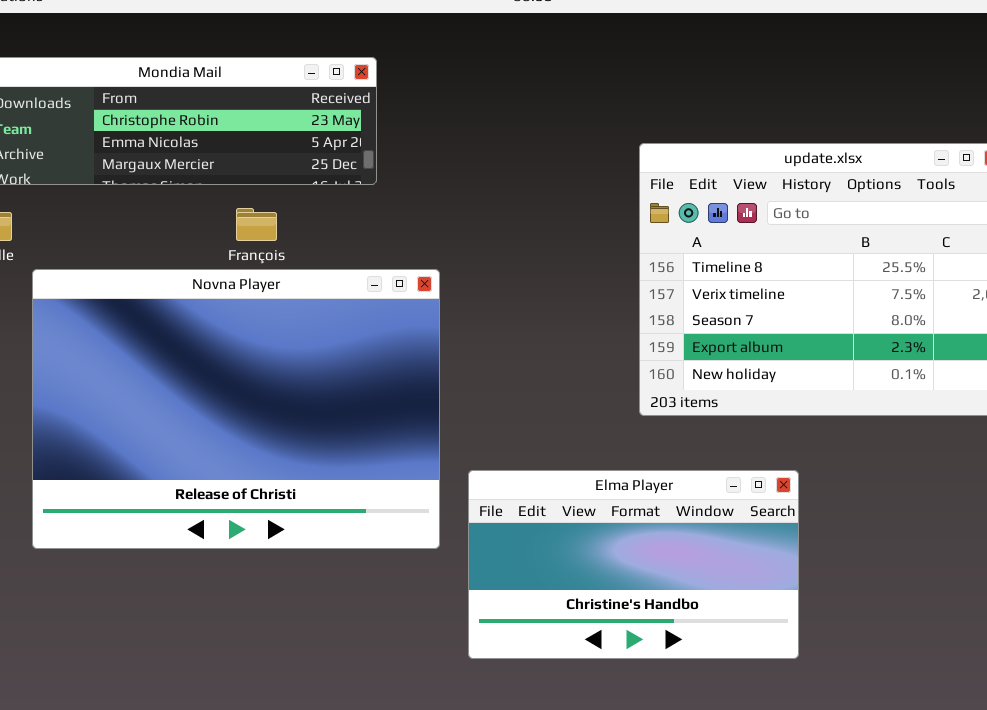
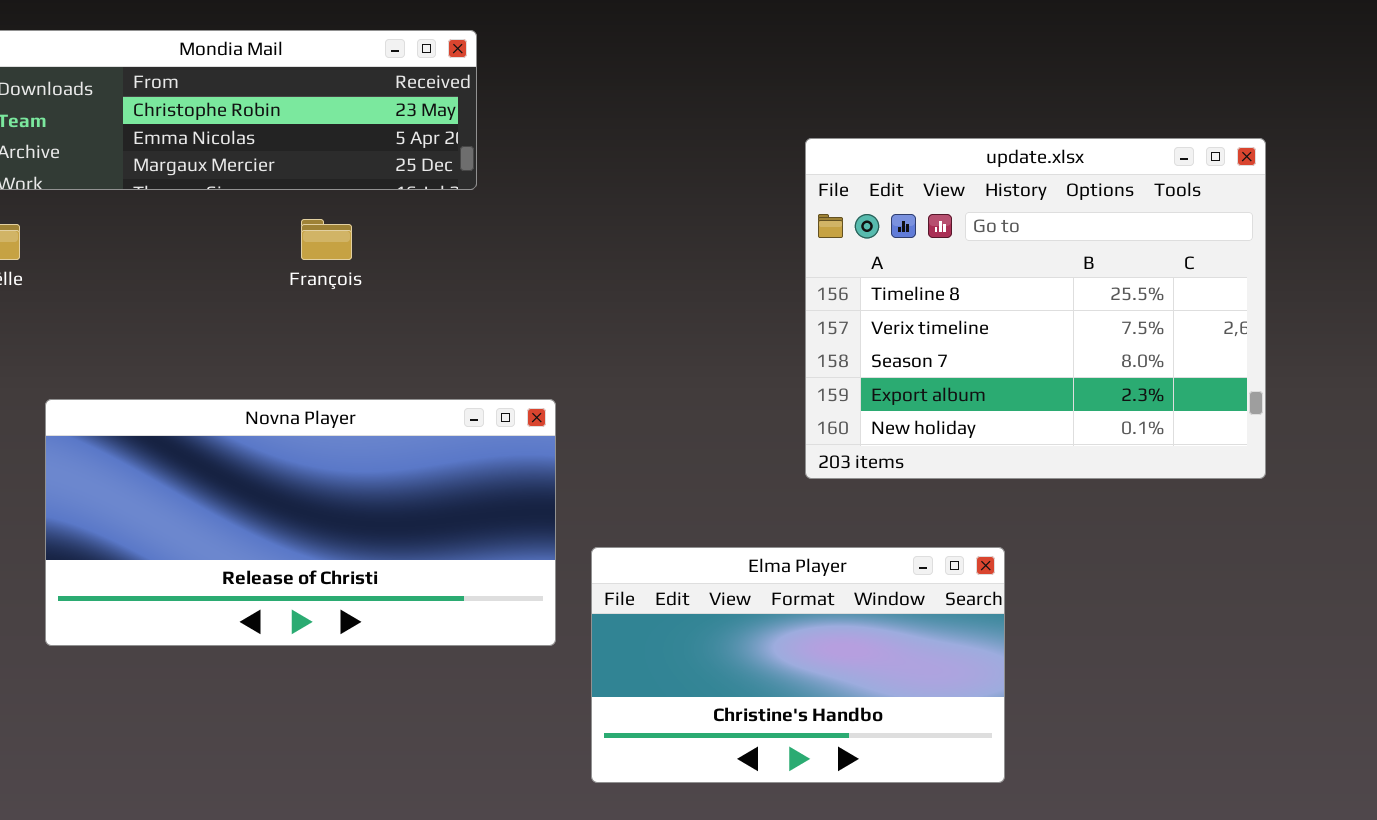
Novna Player: [32,269,440,549] -> [45,399,556,646], resized

